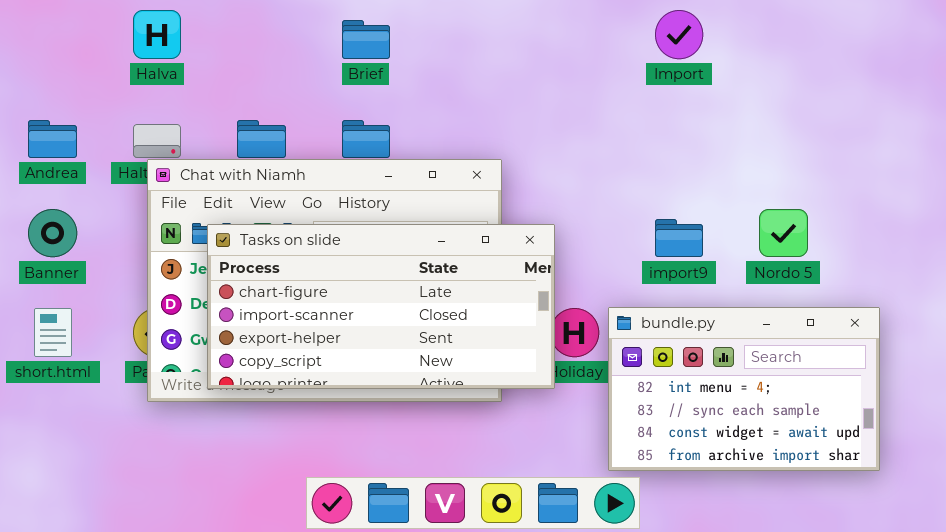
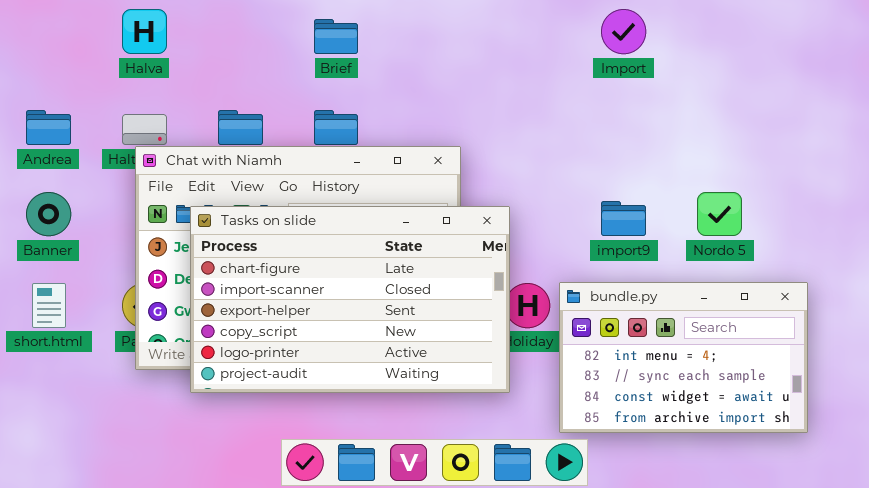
Tasks on slide: [207,224,555,389] -> [190,206,510,393], resized

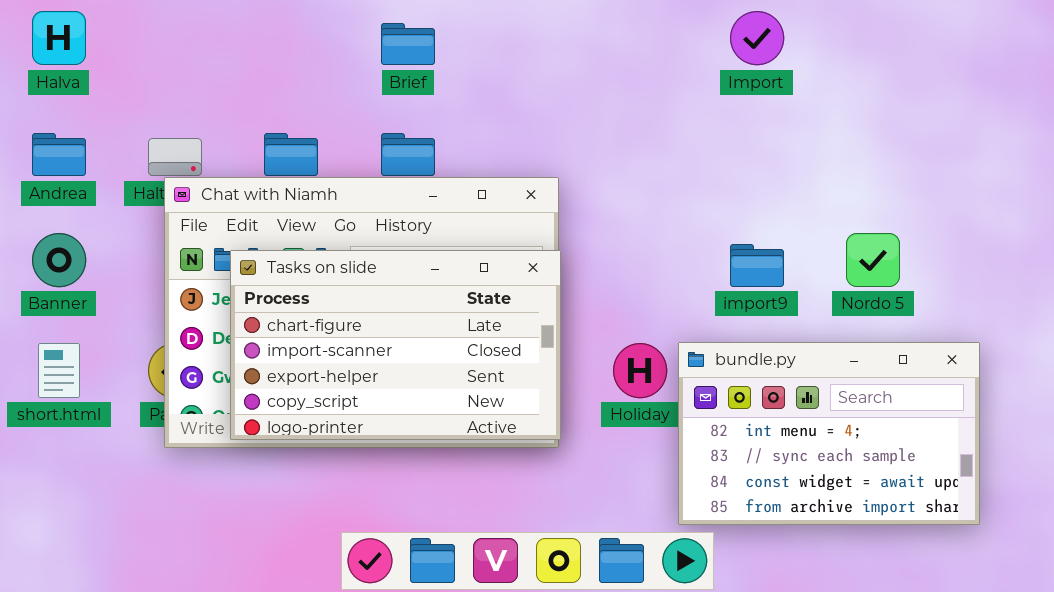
Halva: [122,9,167,54] -> [32,11,86,65], moved
Tasks on slide: [190,206,510,393] -> [230,250,561,440], resized

